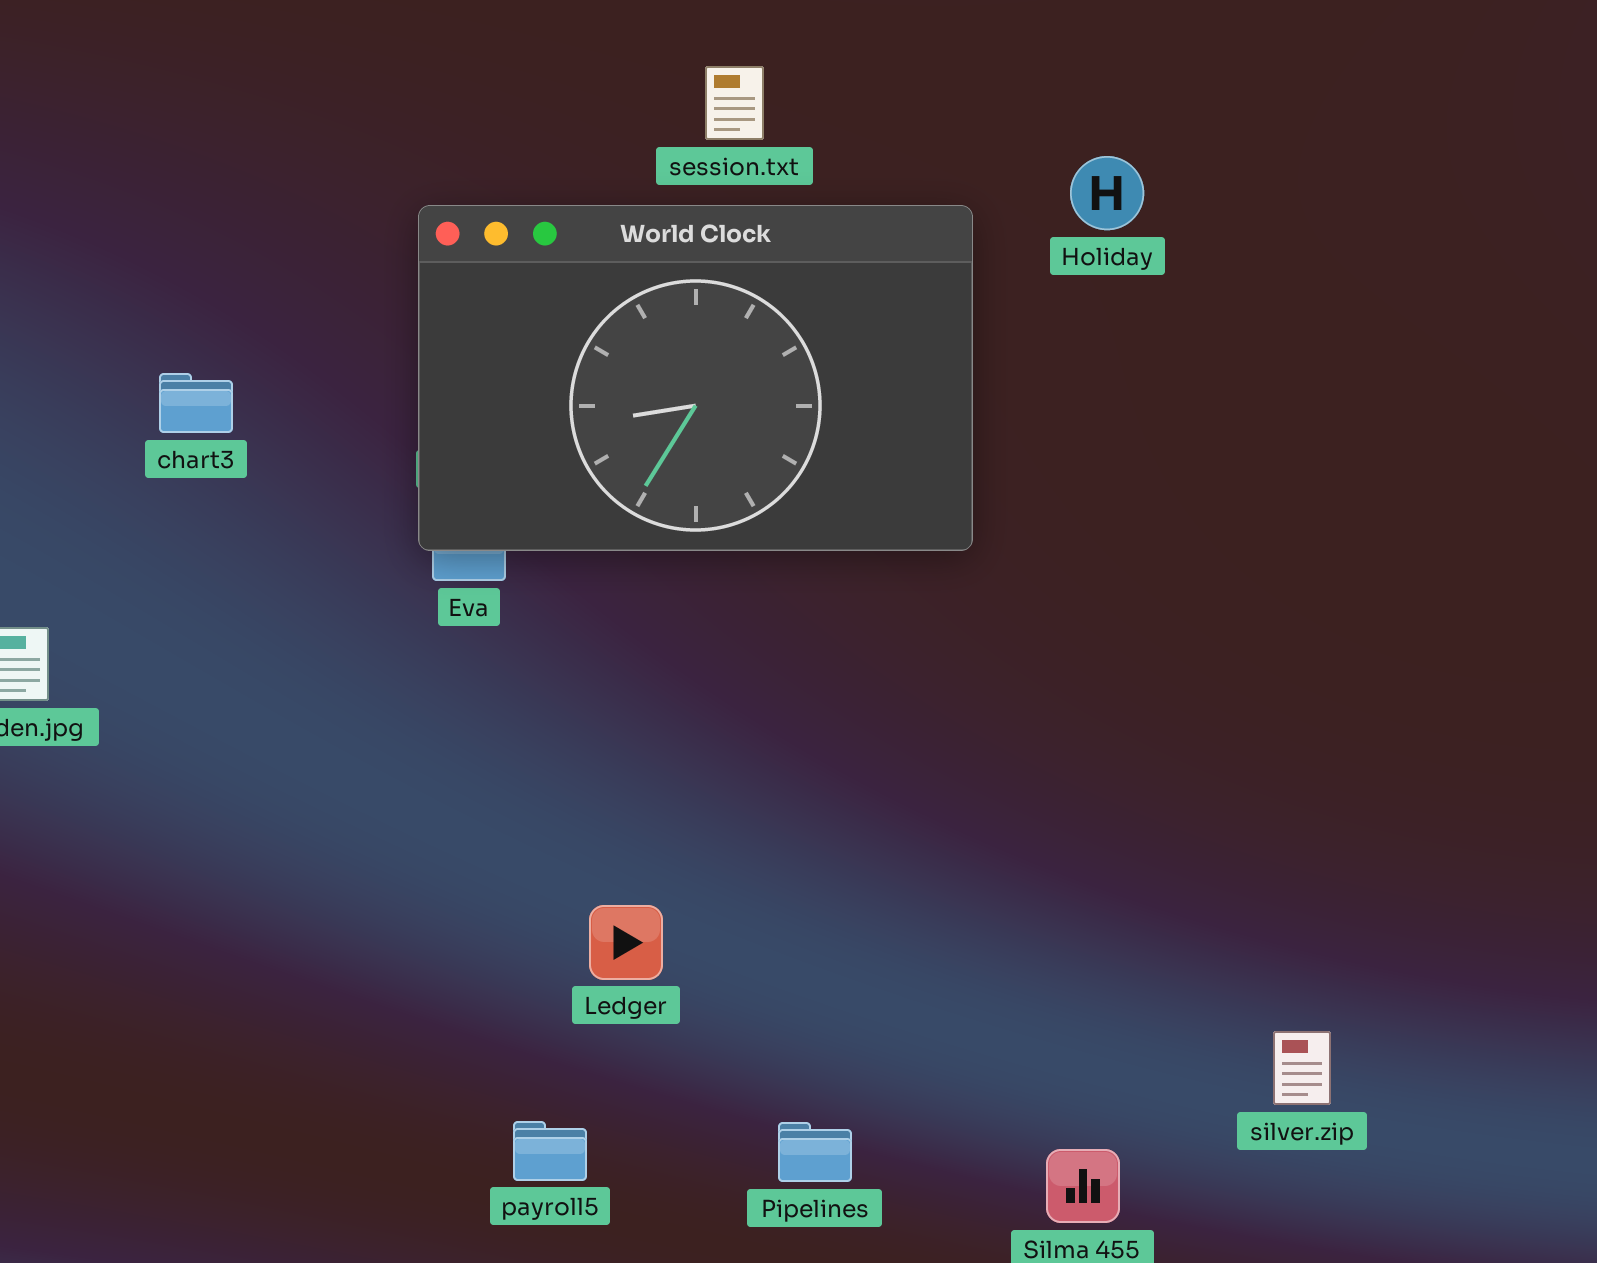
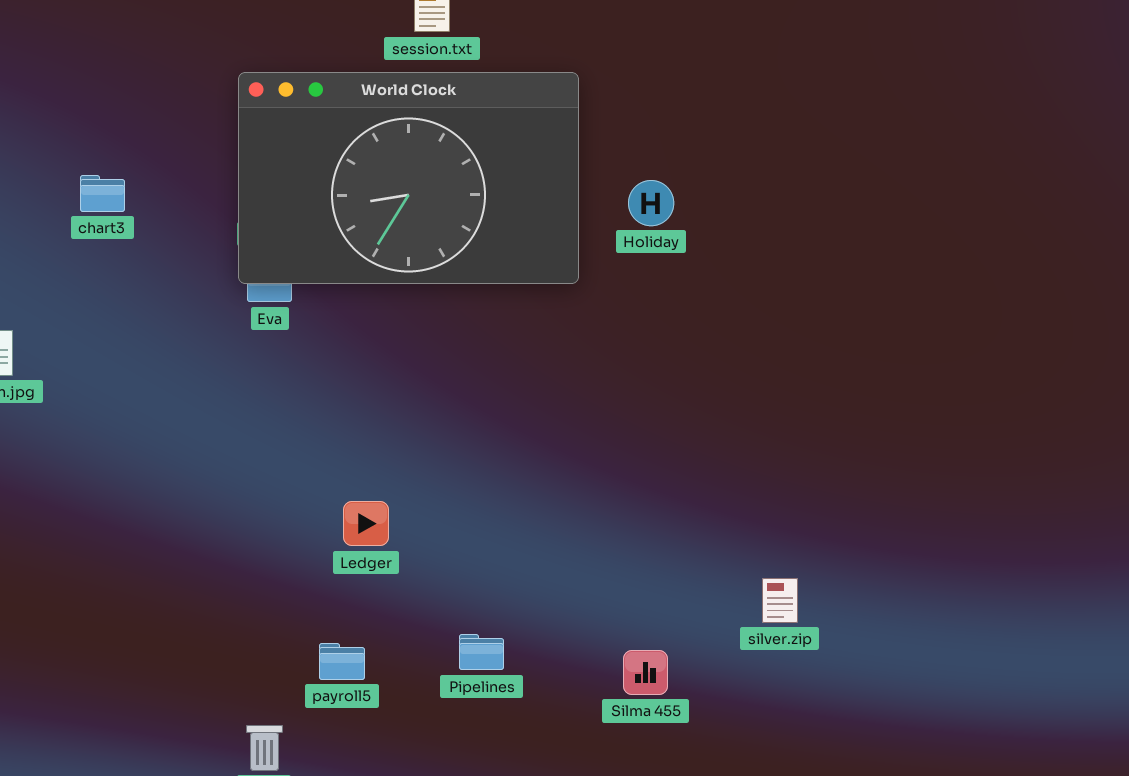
Holiday: [1070,156,1144,230] -> [628,180,674,226], moved
payroll5: [513,1121,587,1181] -> [319,643,365,680], moved

